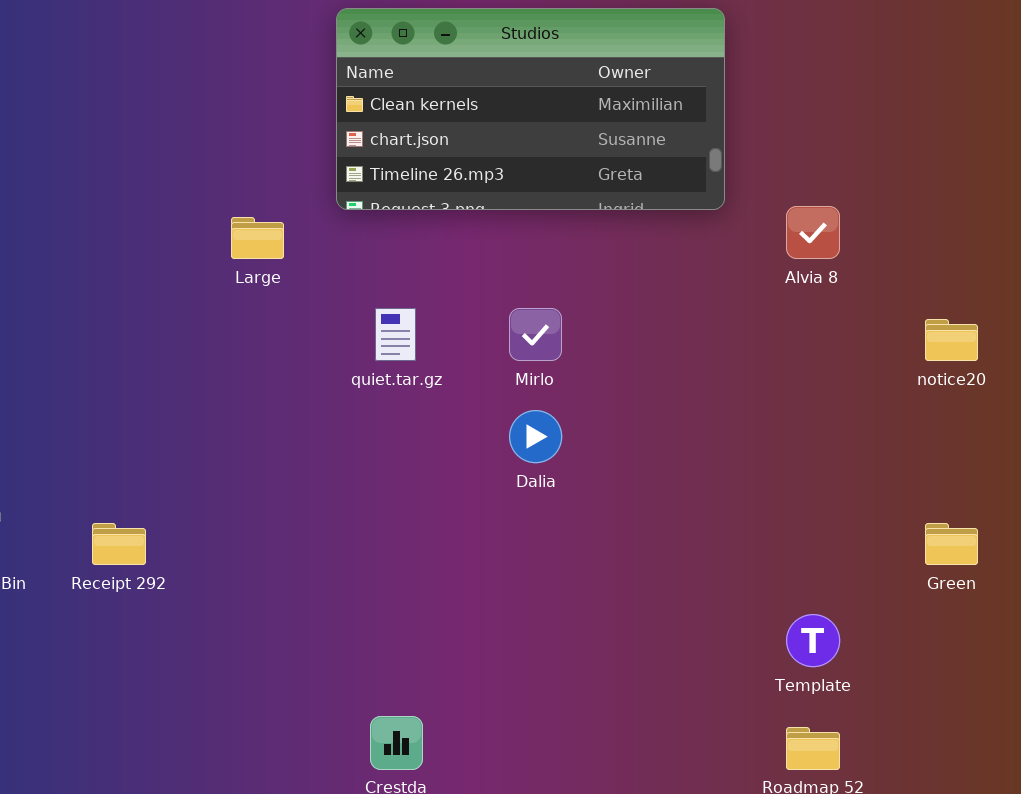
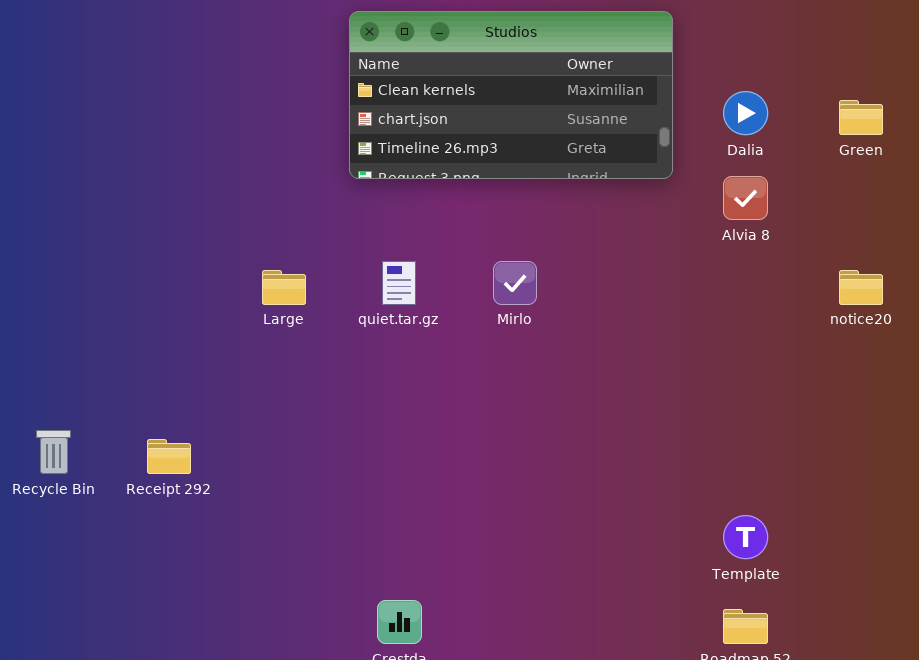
Large: [231,217,284,259] -> [262,270,306,305], moved
Dalia: [509,410,562,463] -> [723,91,768,135], moved
Green: [925,523,978,565] -> [839,100,883,135], moved

